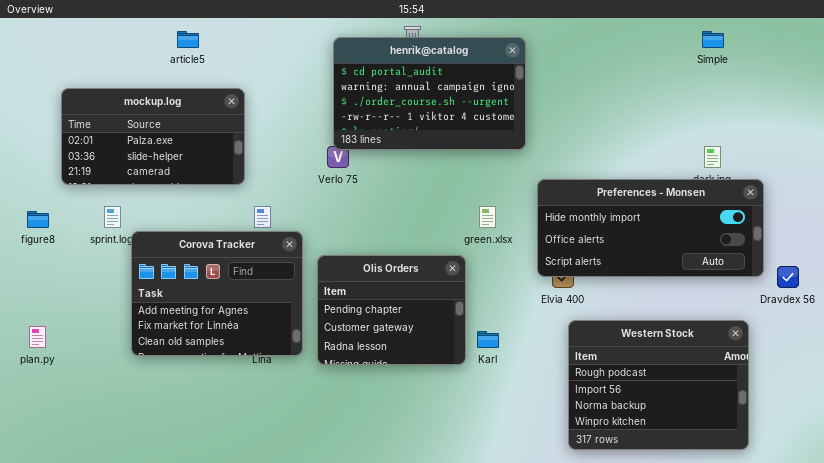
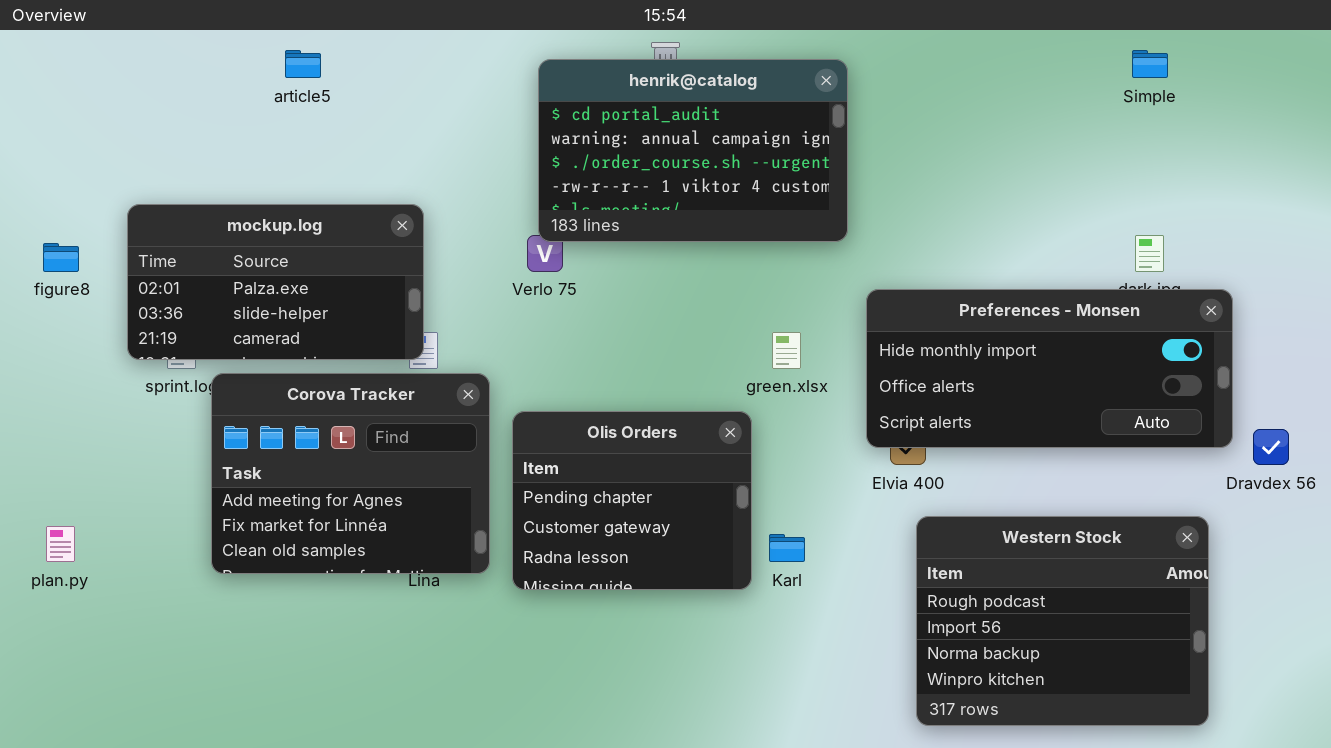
mockup.log: [61,88,245,185] -> [127,204,424,360], moved
figure8: [27,211,49,228] -> [43,243,79,272], moved

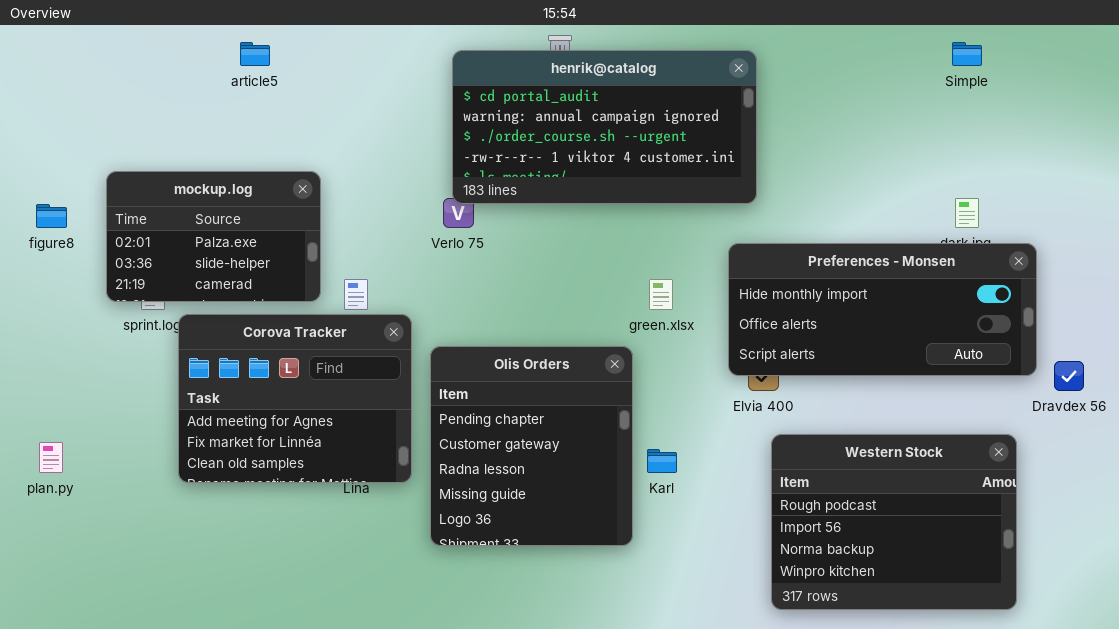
henrik@catalog: [538,59,848,242] -> [452,50,757,204], resized
mockup.log: [127,204,424,360] -> [106,171,321,302], resized
Olis Orders: [512,411,752,590] -> [430,346,633,546], resized

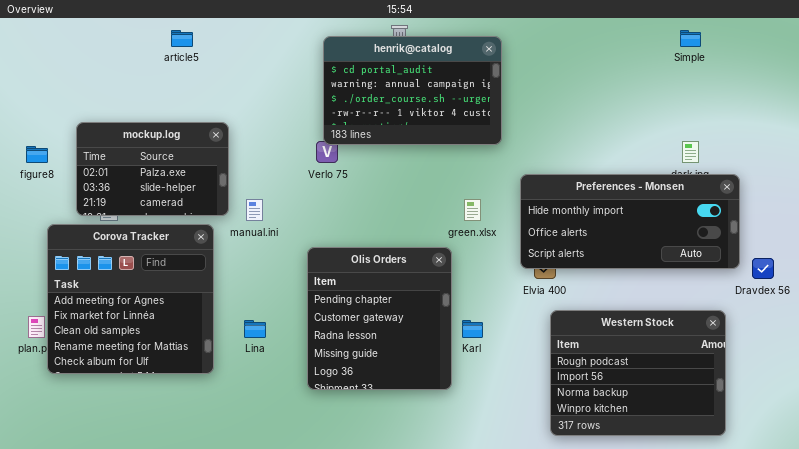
henrik@catalog: [452,50,757,204] -> [323,36,502,145], resized
Corova Tracker: [178,314,412,483] -> [47,224,214,374], moved, resized

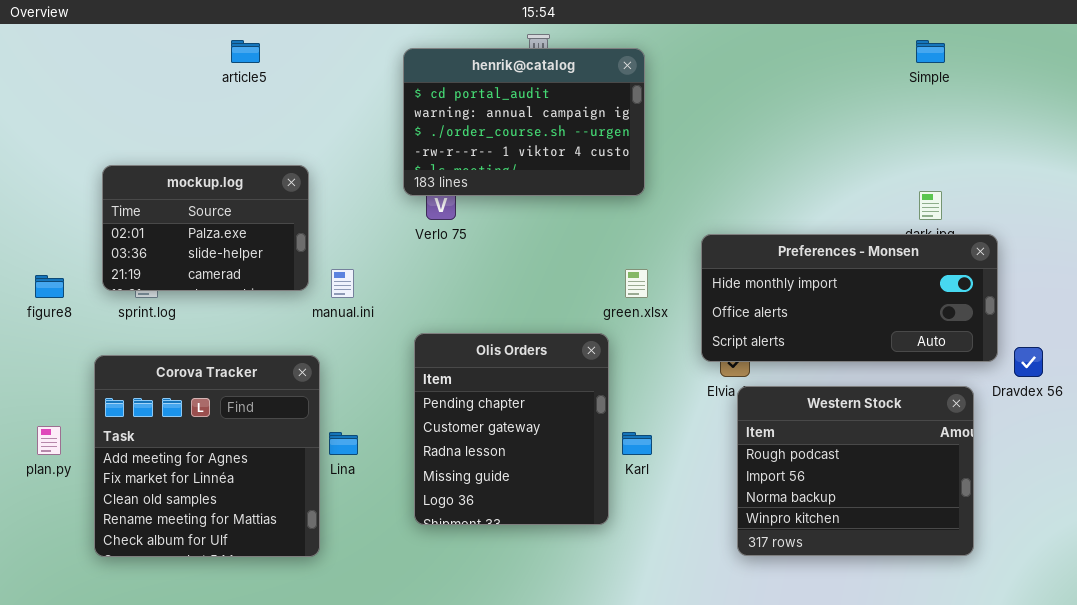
henrik@catalog: [323,36,502,145] -> [403,48,645,196], moved
figure8: [26,146,48,163] -> [35,275,64,298], moved
Corova Tracker: [47,224,214,374] -> [94,355,320,557], moved
Western Stock: [550,310,726,436] -> [737,386,974,556], moved

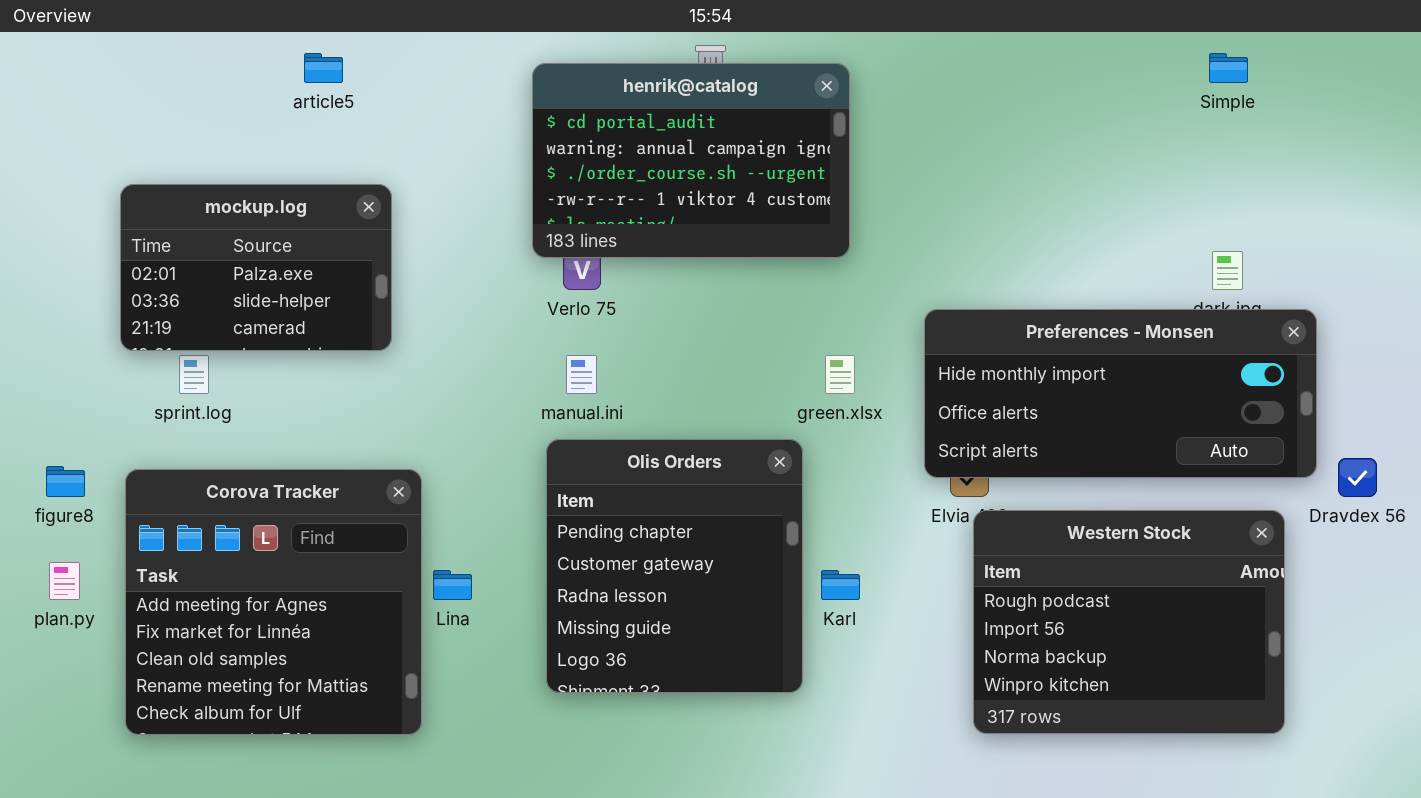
mockup.log: [102,165,309,291] -> [120,184,392,351], moved
manual.ini: [331,269,354,298] -> [566,355,597,394], moved
figure8: [35,275,64,298] -> [46,466,85,497], moved

